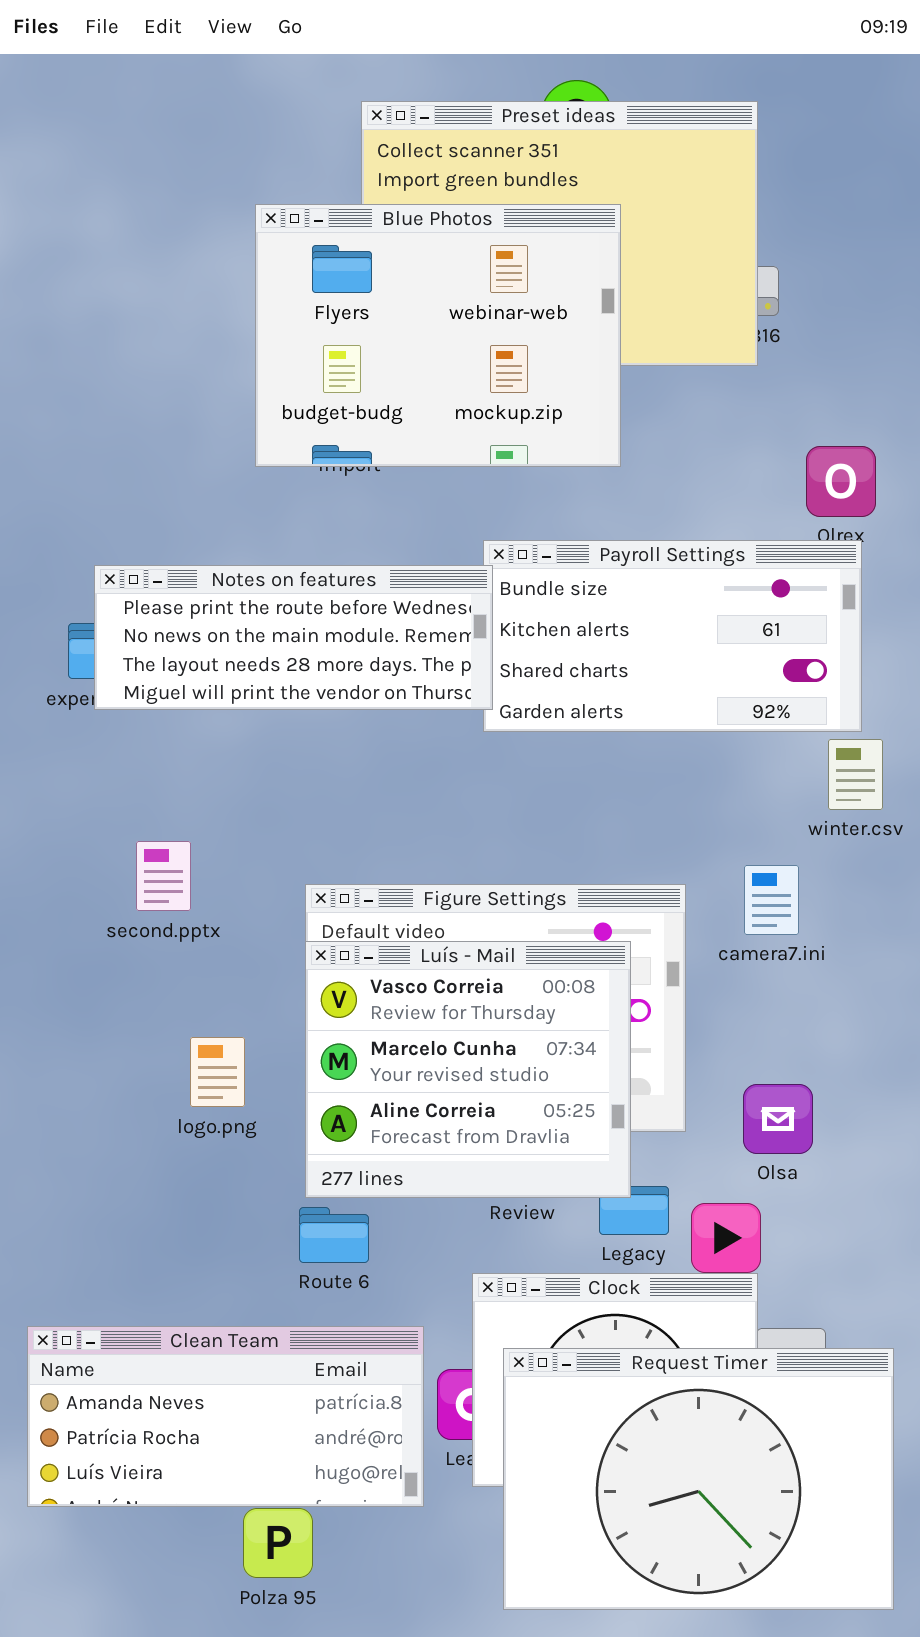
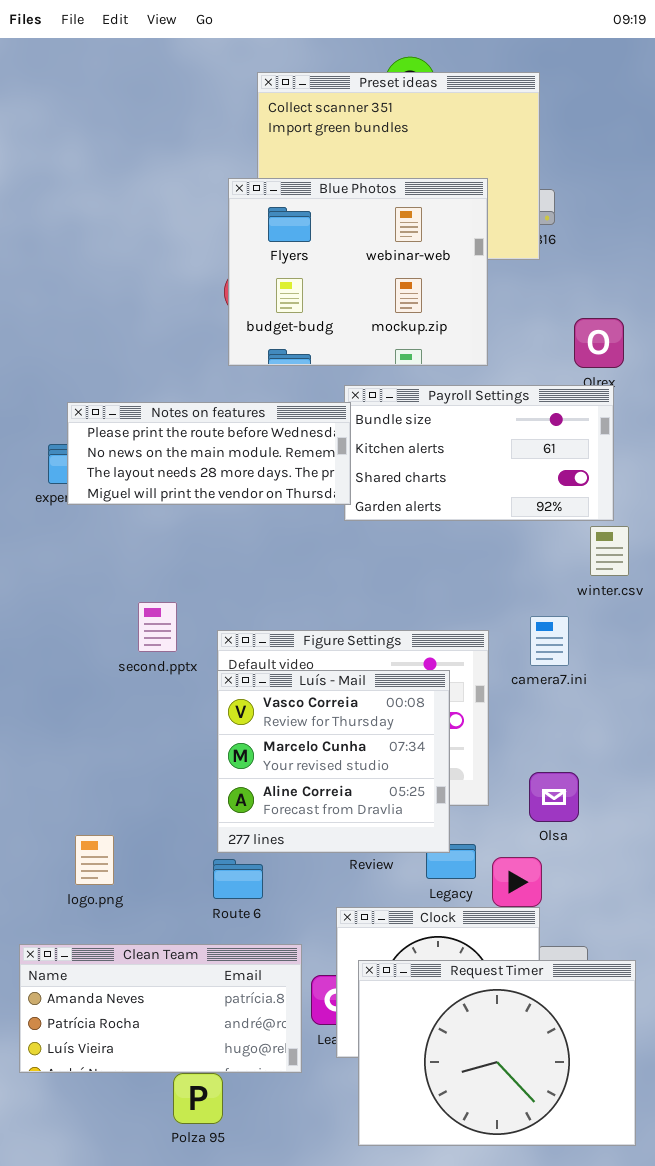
Blue Photos: [255,204,621,467] -> [228,178,488,366], moved
second.pptx: [136,841,191,911] -> [138,602,177,652], moved
logo.png: [190,1037,245,1107] -> [75,835,114,885], moved

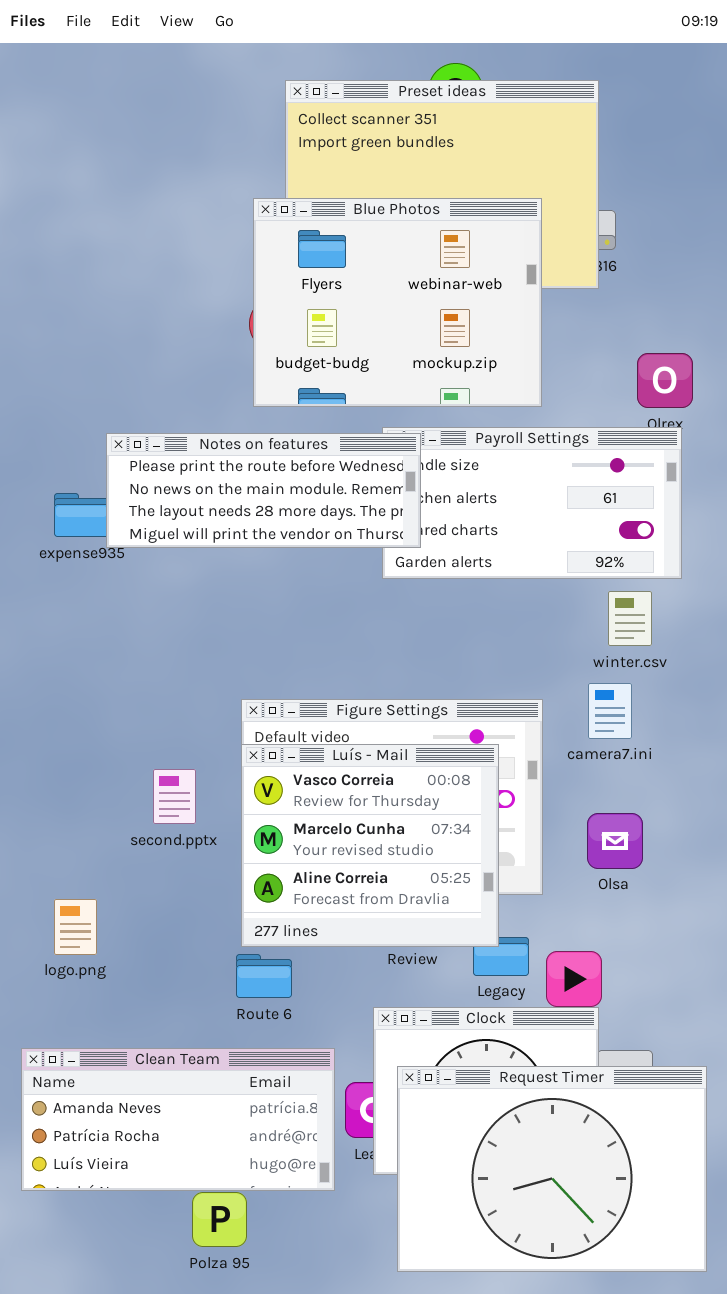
Notes on features: [67,402,351,505] -> [106,433,421,548], moved
winter.csv: [590,526,629,576] -> [608,591,652,646], moved
second.pptx: [138,602,177,652] -> [153,769,196,824], moved
Olsa: [529,772,579,822] -> [587,813,643,869], moved
logo.png: [75,835,114,885] -> [54,899,97,955], moved

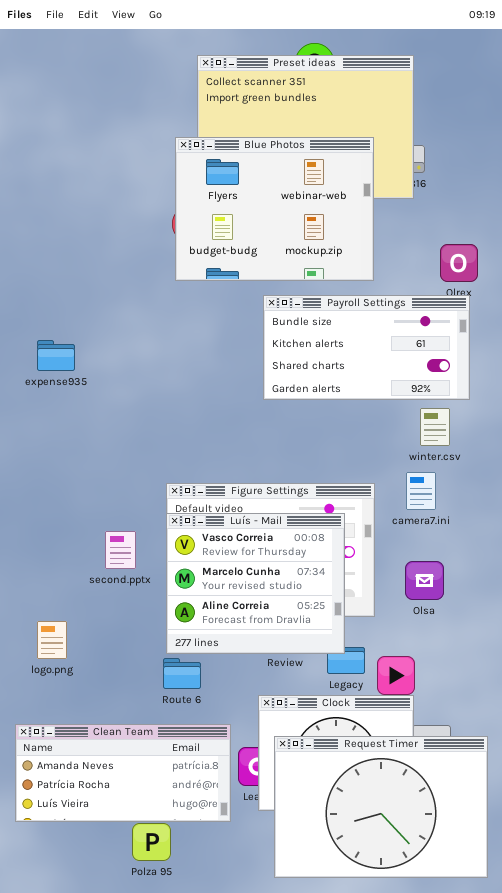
Notes on features: [106,433,421,548] -> none, closed

